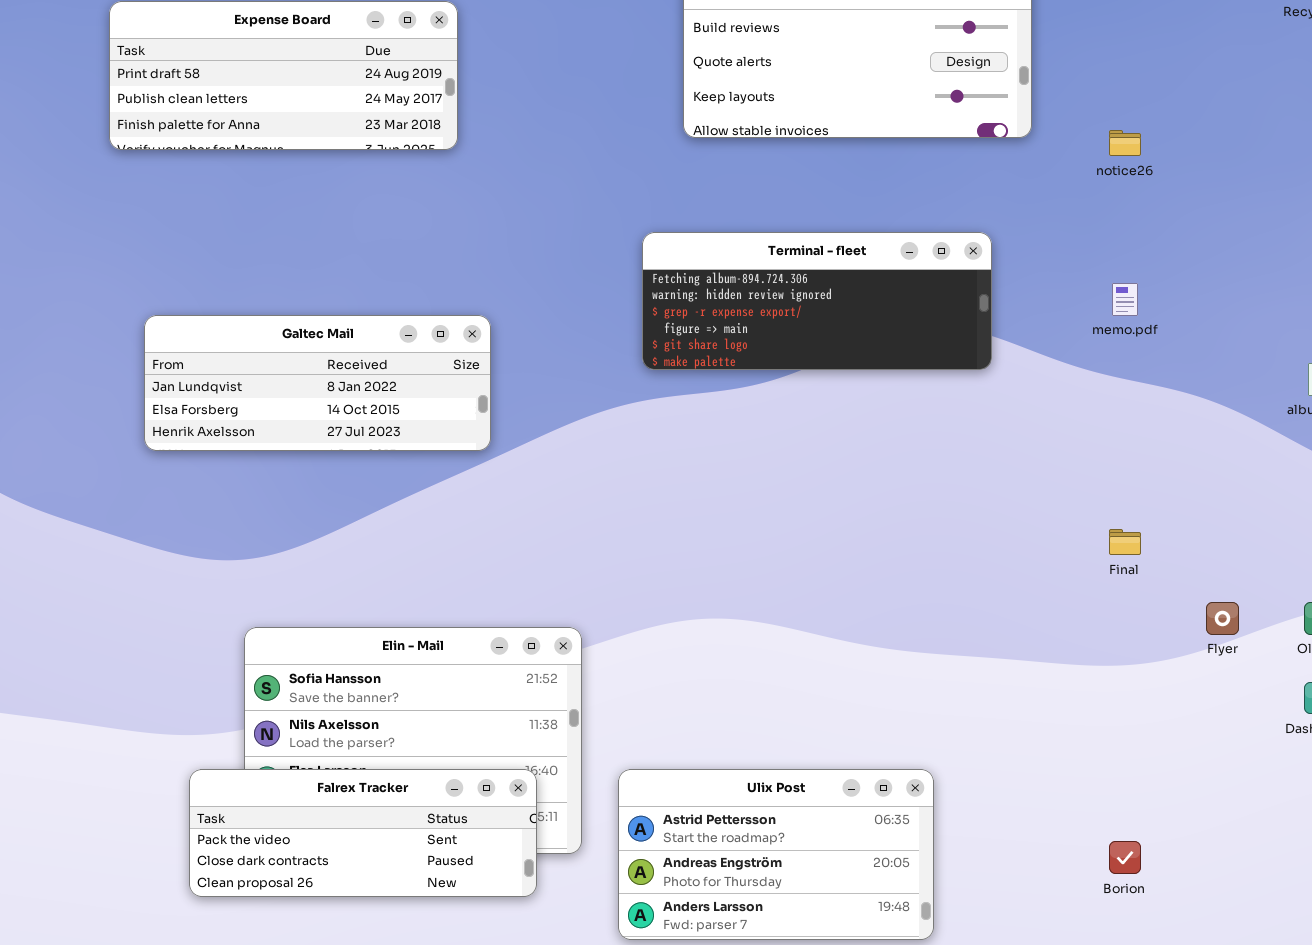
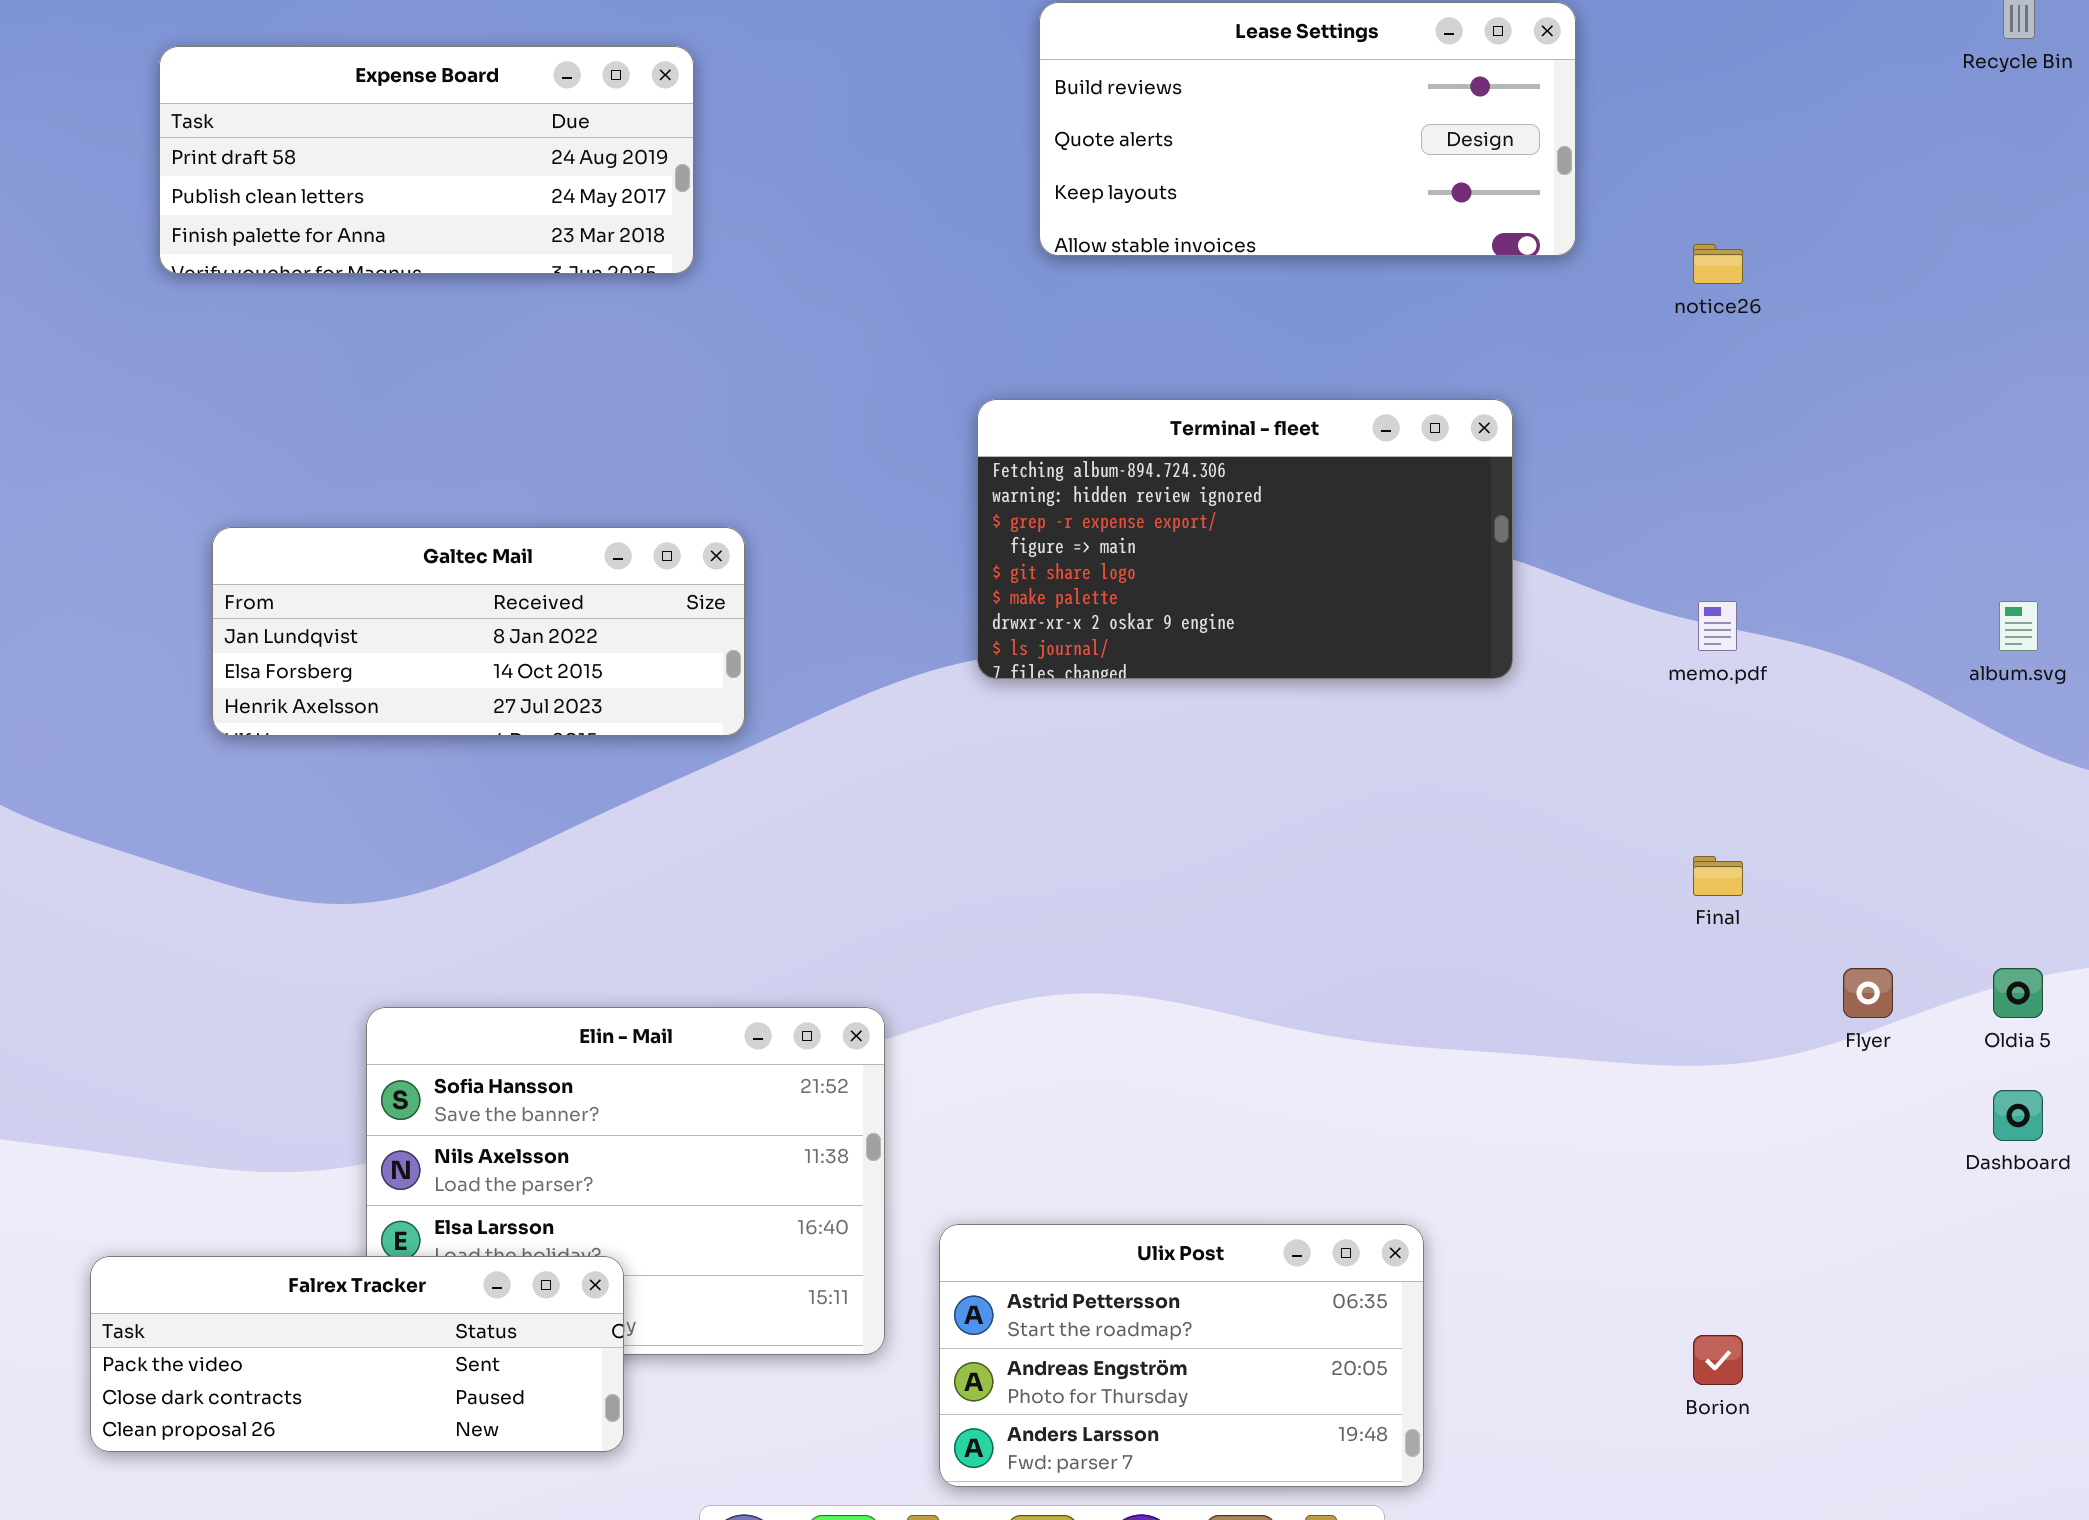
Terminal - fleet: [642,232,992,370] -> [977,399,1513,679], resized
memo.pdf: [1112,283,1138,316] -> [1698,601,1737,651], moved
Falrex Tracker: [189,769,537,897] -> [90,1256,624,1452], moved

